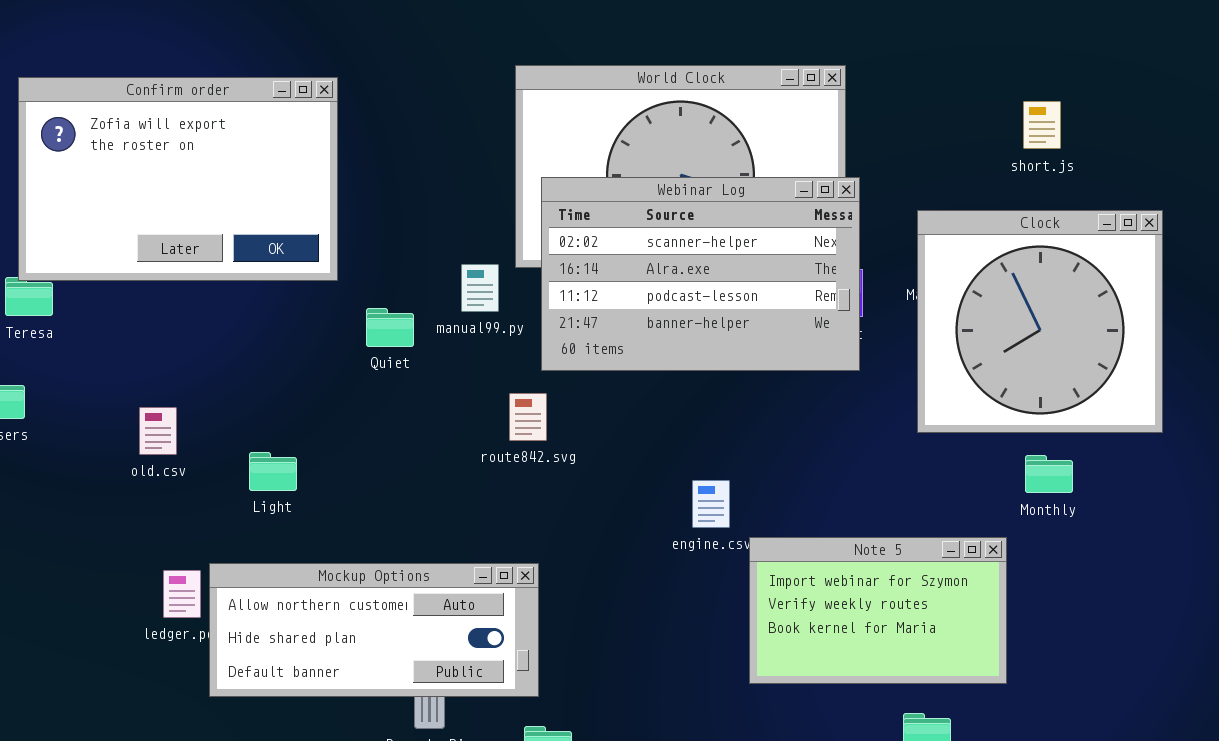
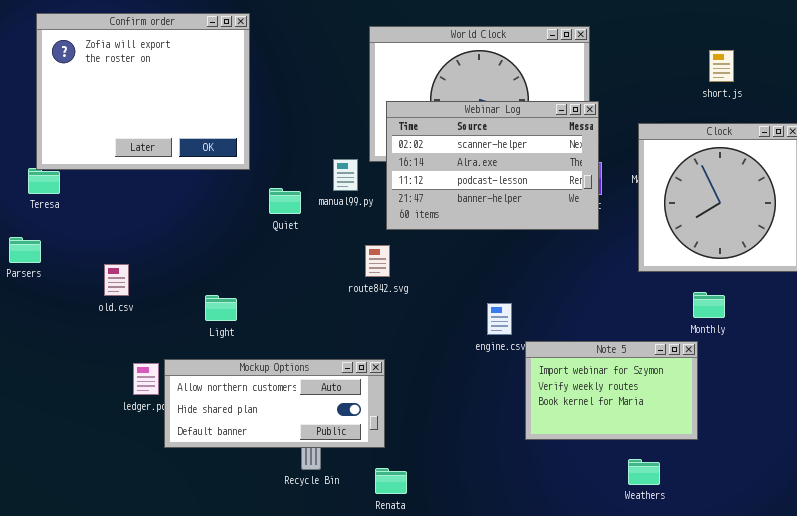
Confirm order: [18,77,338,281] -> [36,13,250,170], resized
old.csv: [139,407,177,455] -> [104,264,129,296], moved
Light: [249,452,297,491] -> [205,295,237,321], moved
Monthly: [1025,455,1073,493] -> [693,292,725,318], moved

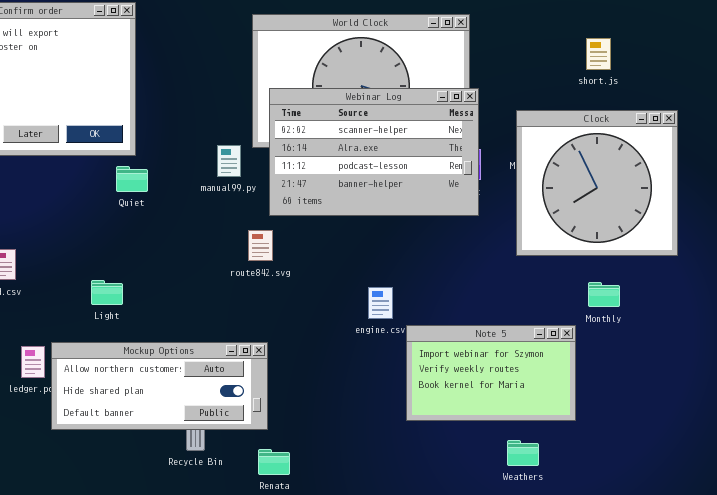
Quiet: [269,188,301,214] -> [116,166,148,192], moved
Monthly: [693,292,725,318] -> [588,282,620,307], moved

